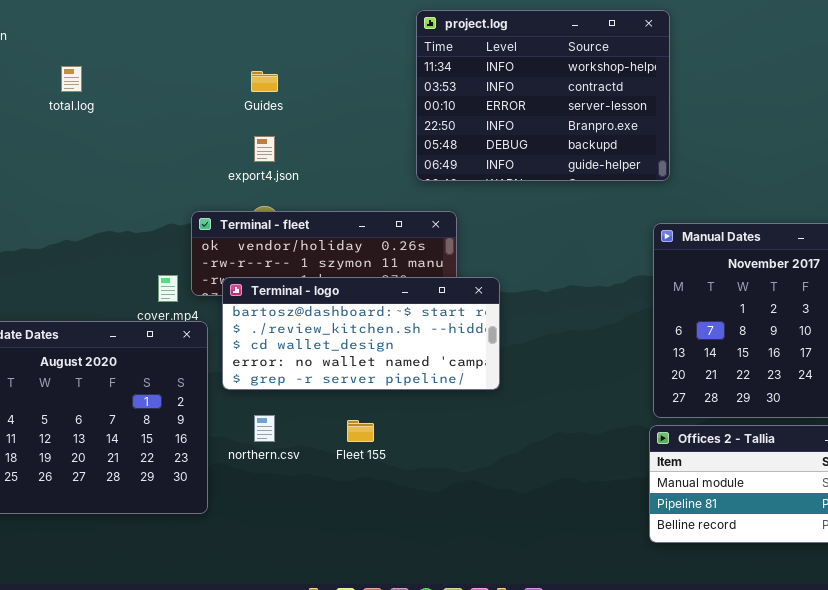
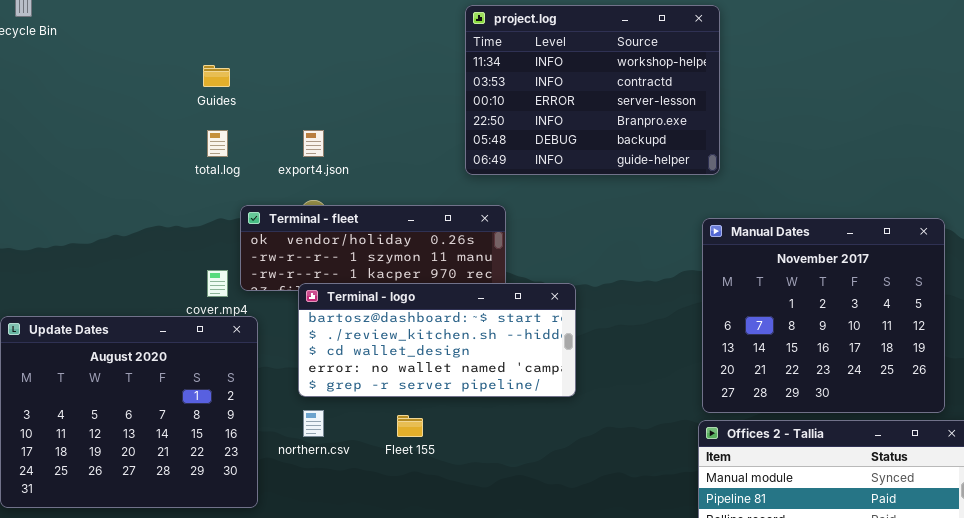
total.log: [61,66,82,92] -> [207,130,228,157], moved
Guides: [251,71,278,92] -> [203,65,230,87], moved
Terminal - logo: [222,277,500,390] -> [298,283,576,397], moved

